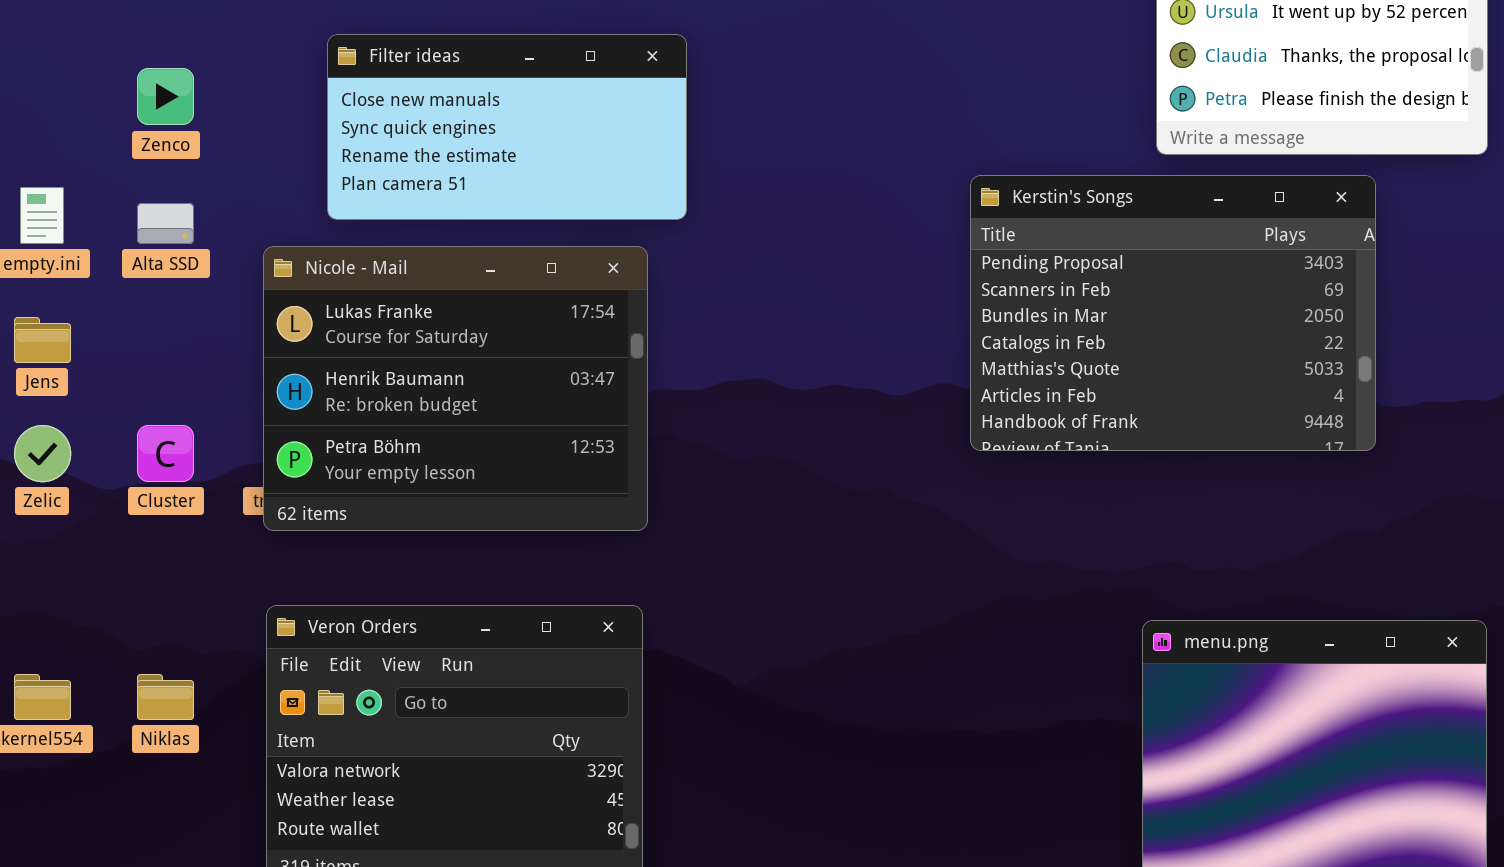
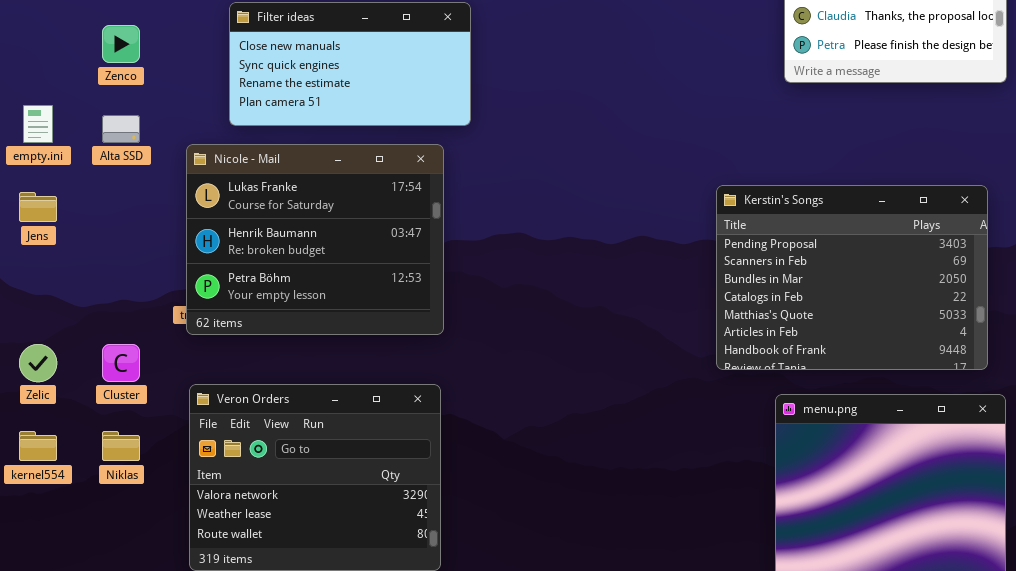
Kerstin's Songs: [970,175,1376,451] -> [716,185,988,370], moved
Zelic: [14,425,71,482] -> [19,344,57,382], moved
Cluster: [137,425,194,482] -> [102,344,140,382], moved

